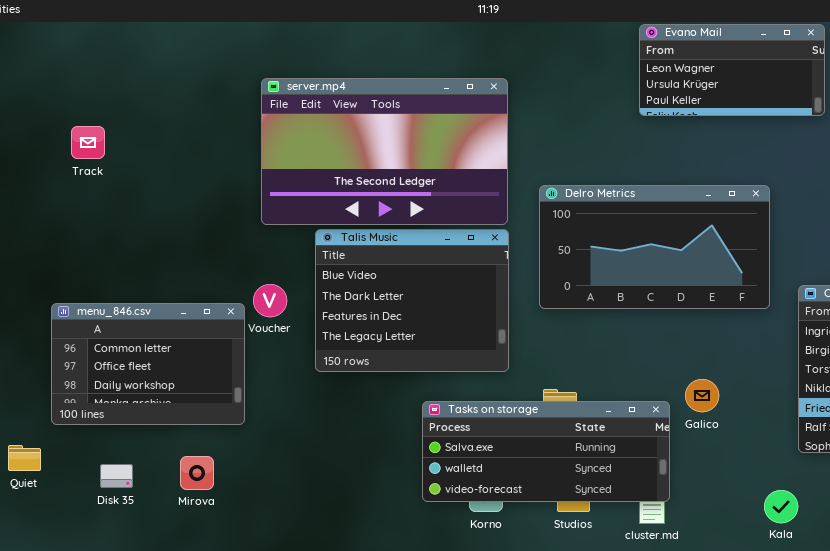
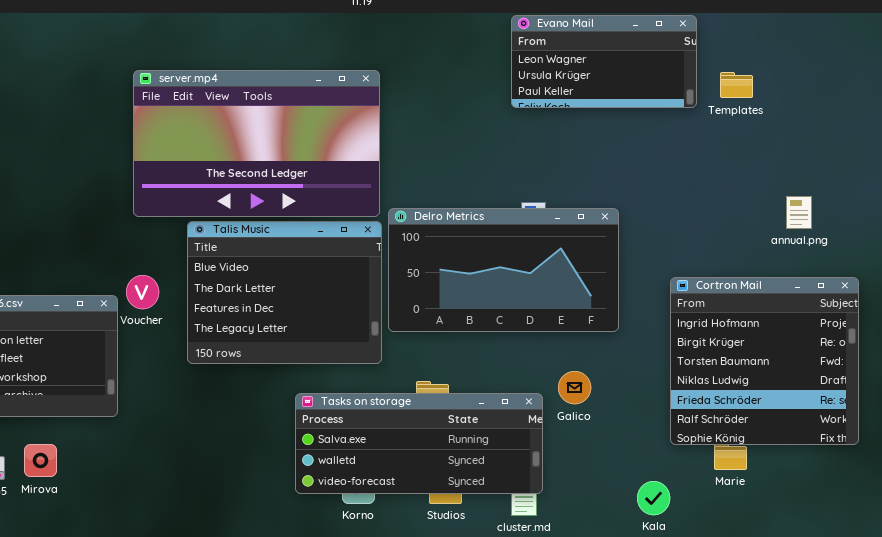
Delro Metrics: [539,185,770,309] -> [388,208,619,332], moved
Mirova: [180,456,214,490] -> [24,444,57,477], moved

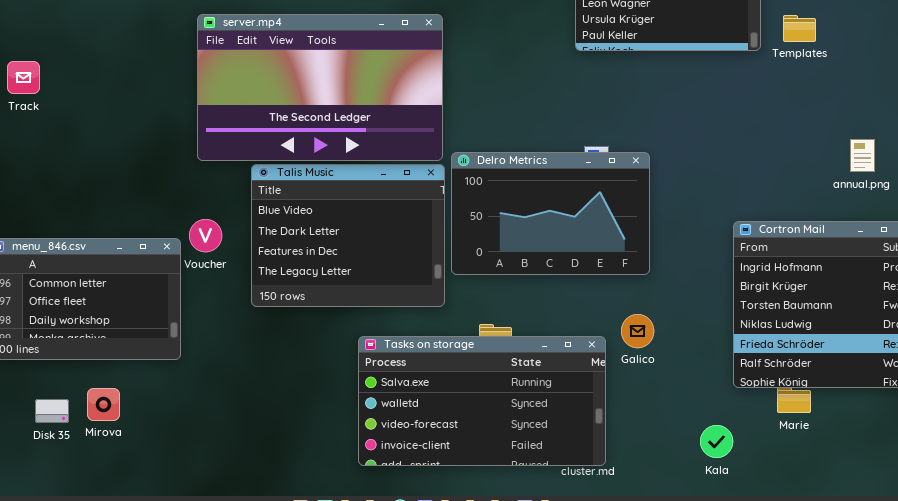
Delro Metrics: [388,208,619,332] -> [451,152,650,275], resized
Tasks on storage: [295,393,543,494] -> [358,336,606,466], resized

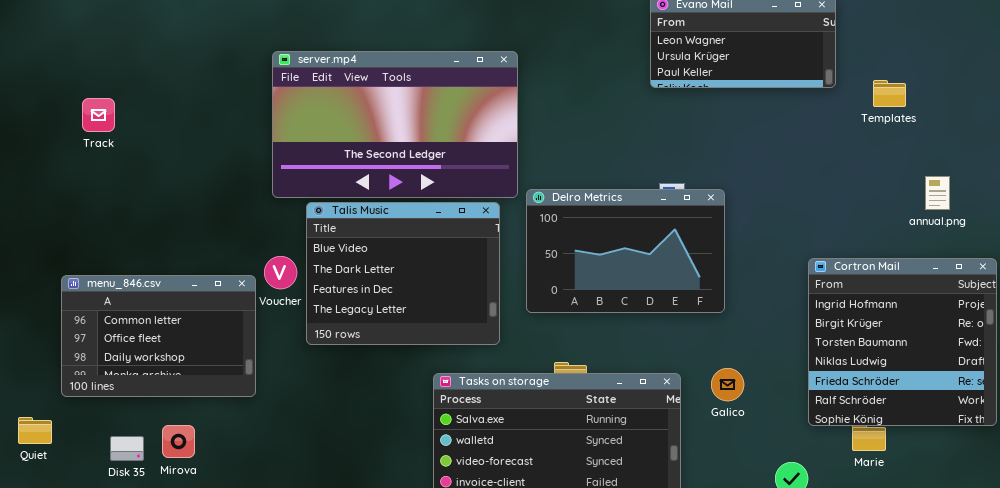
Templates: [783,15,816,42] -> [873,80,906,107], moved
Talis Music: [251,164,445,307] -> [306,202,500,345], moved
Galico: [621,314,654,348] -> [711,368,744,401], moved

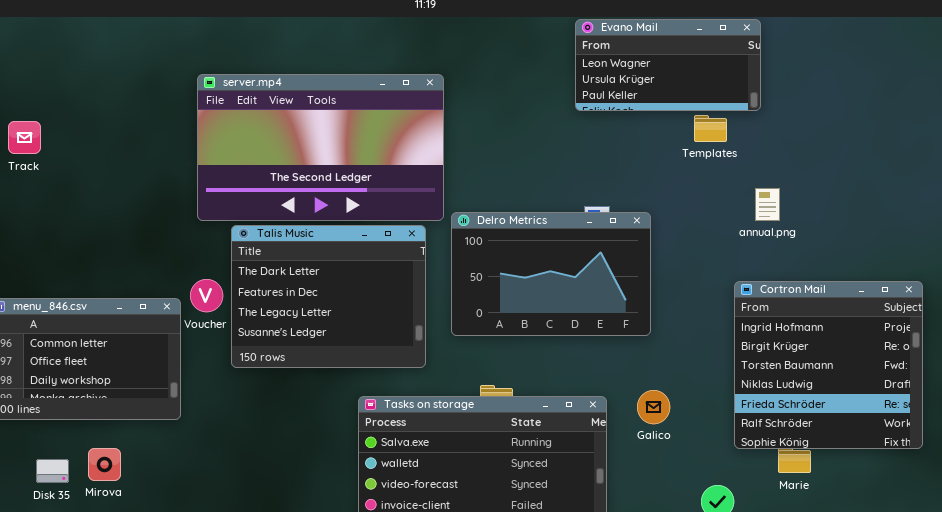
Templates: [873,80,906,107] -> [694,115,727,142], moved
annual.png: [925,176,950,210] -> [755,188,780,221], moved
Talis Music: [306,202,500,345] -> [231,225,426,368], scrolled down 1 row

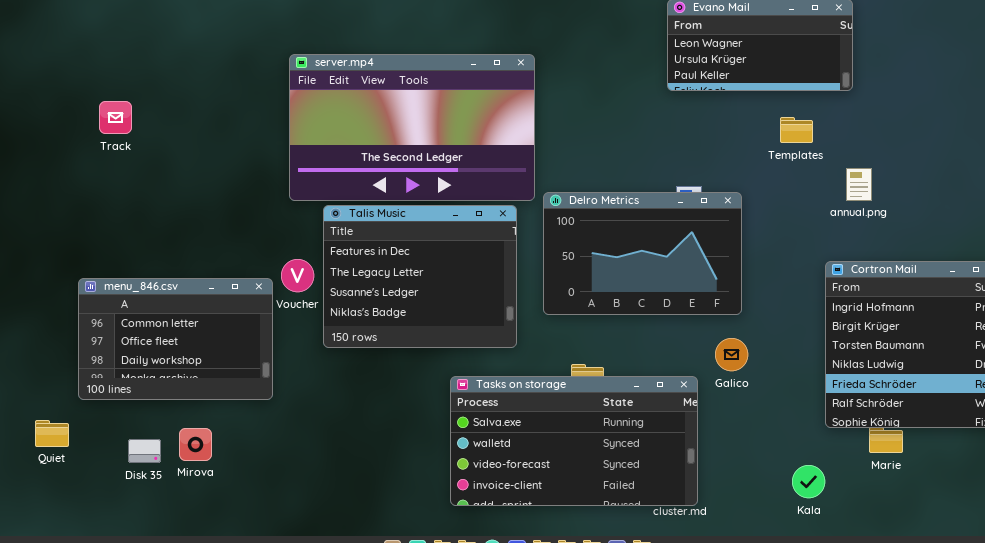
Templates: [694,115,727,142] -> [780,117,813,143], moved
Talis Music: [231,225,426,368] -> [323,205,517,348], scrolled down 1 row
Galico: [637,390,670,424] -> [715,338,748,371], moved

